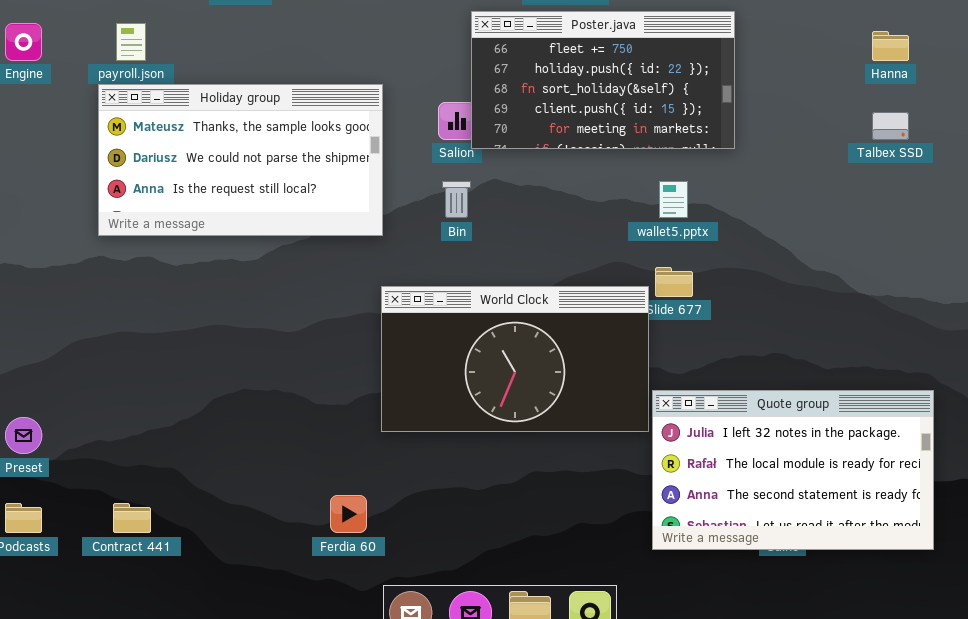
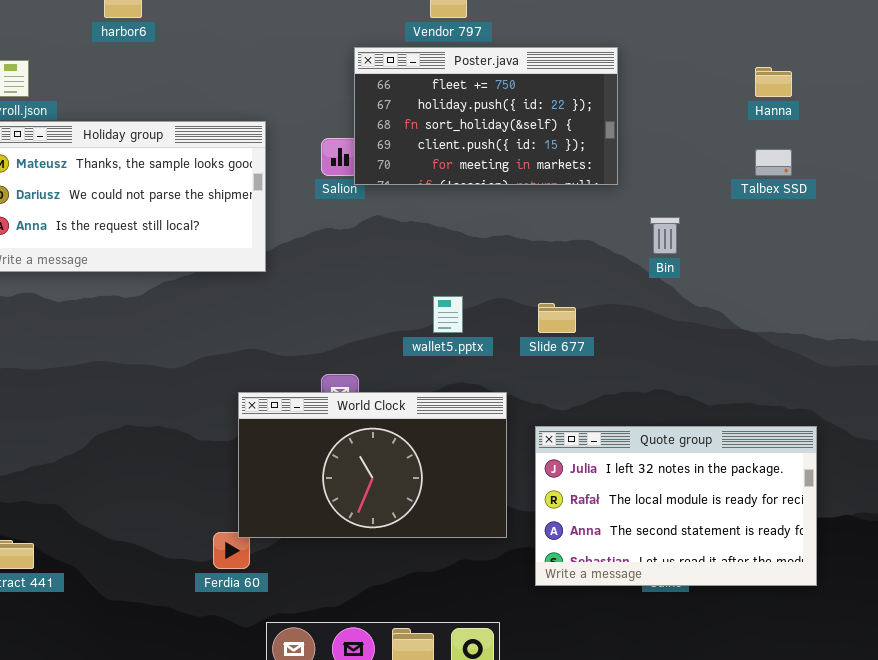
Bin: [442,181,471,218] -> [650,217,680,254], moved
wallet5.pptx: [659,181,688,218] -> [433,296,463,333], moved
World Clock: [381,286,649,432] -> [238,392,507,538], moved

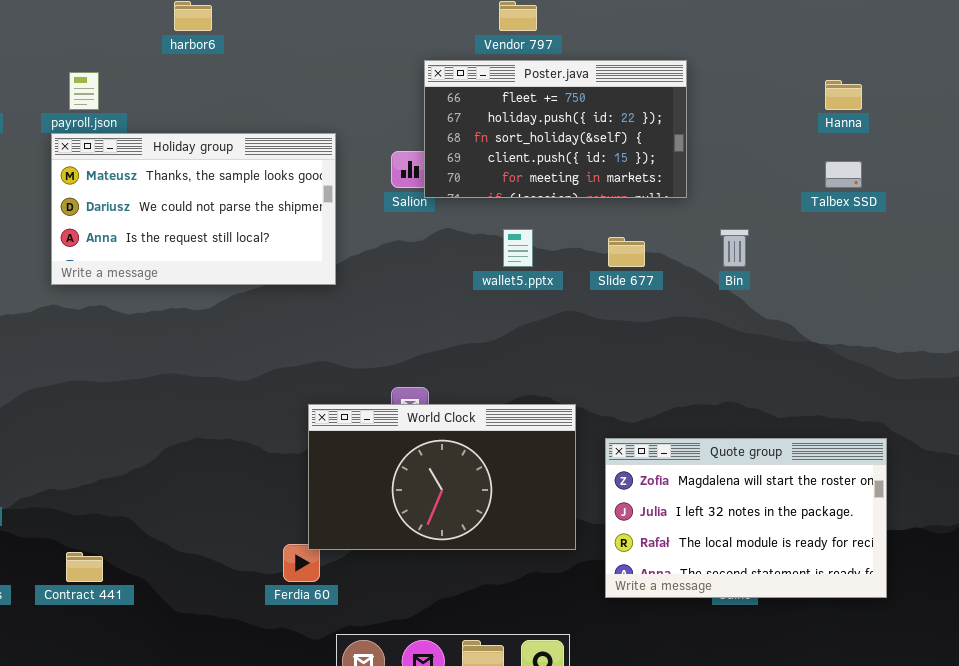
wallet5.pptx: [433,296,463,333] -> [503,229,533,267], moved
Slide 677: [538,303,576,333] -> [608,237,645,267], moved
Quote group: [535,426,817,586] -> [605,438,887,598], scrolled up 1 row

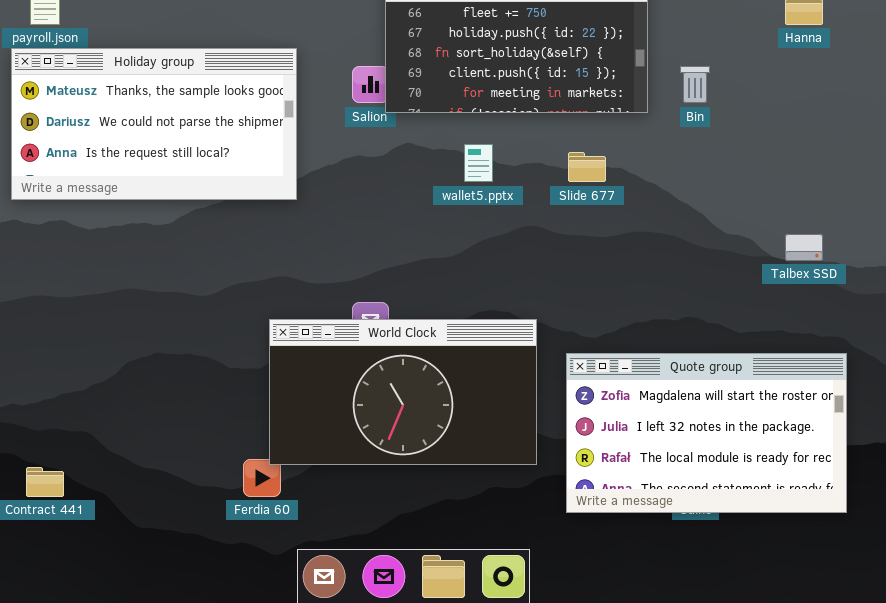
Talbex SSD: [825,161,862,188] -> [785,234,823,261], moved
Bin: [720,229,749,267] -> [680,66,710,103], moved

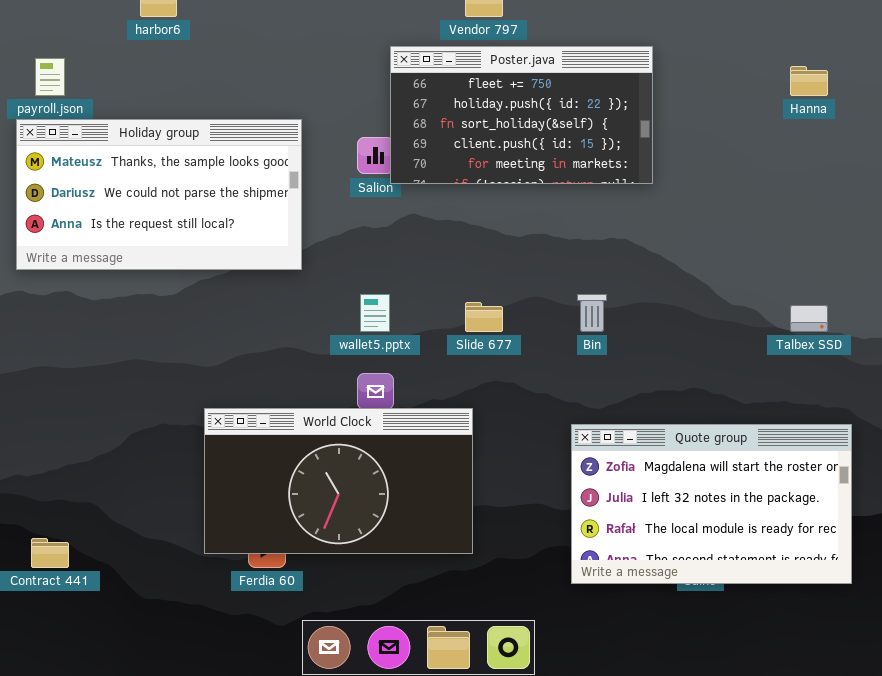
Bin: [680,66,710,103] -> [577,294,607,332], moved
wallet5.pptx: [464,144,493,182] -> [360,294,390,332], moved
Slide 677: [568,152,606,182] -> [465,302,503,332], moved
World Clock: [269,319,537,465] -> [204,408,473,554], moved

